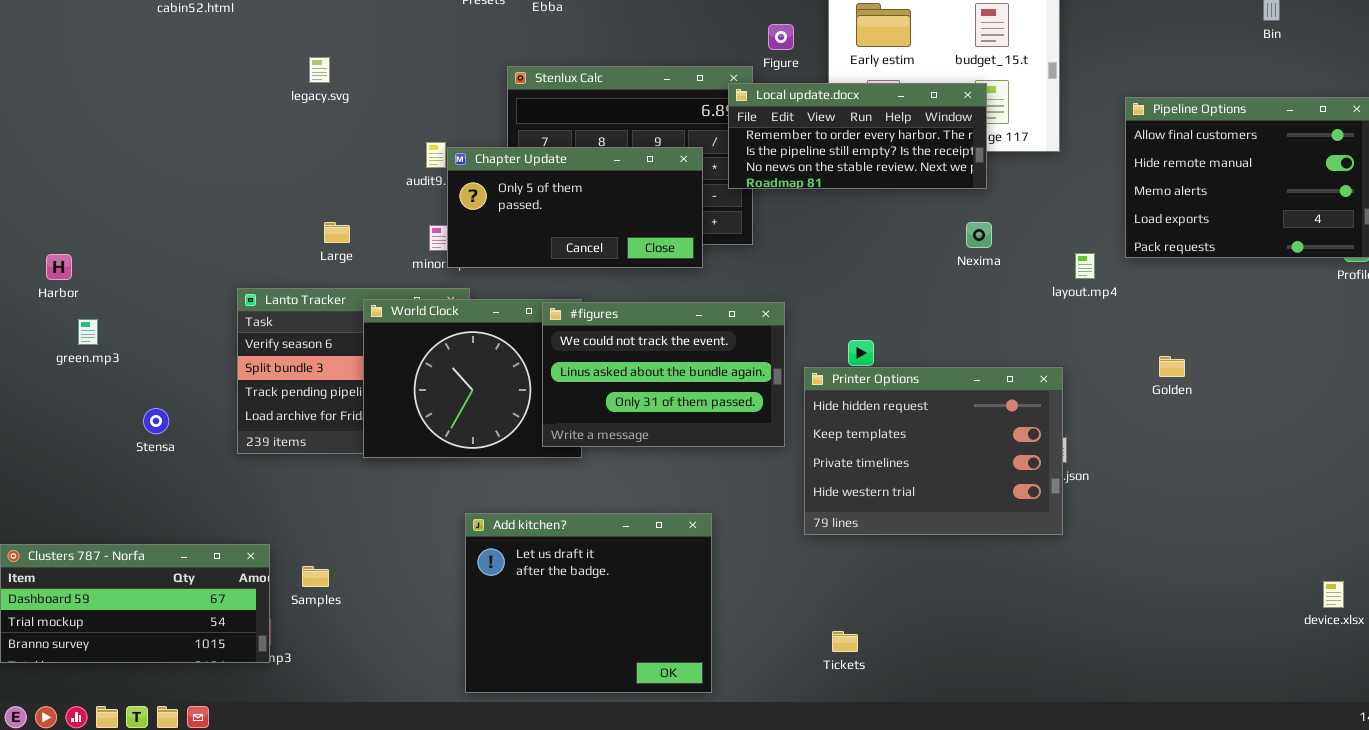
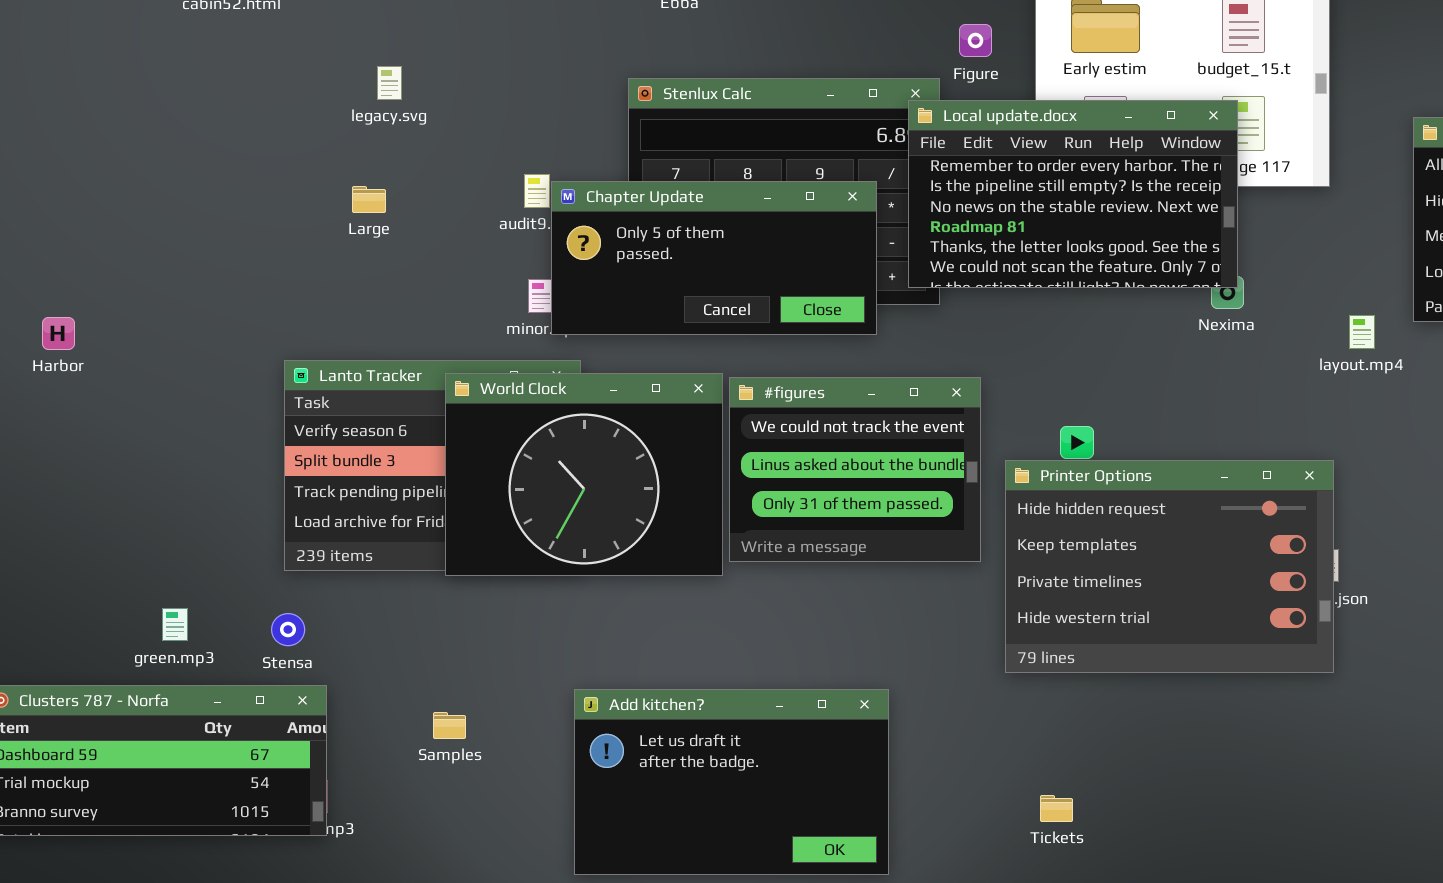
Local update.docx: [728,83,987,189] -> [908,100,1238,288], resized
Large: [324,222,350,243] -> [352,186,386,213], moved
#figures: [542,302,785,447] -> [729,377,981,562], resized
green.mp3: [78,319,98,345] -> [162,608,188,641], moved
Stensa: [143,408,169,434] -> [271,613,305,646], moved
Add kitchen?: [465,513,712,693] -> [574,689,889,875], resized
Samples: [302,566,329,587] -> [433,712,466,739], moved

